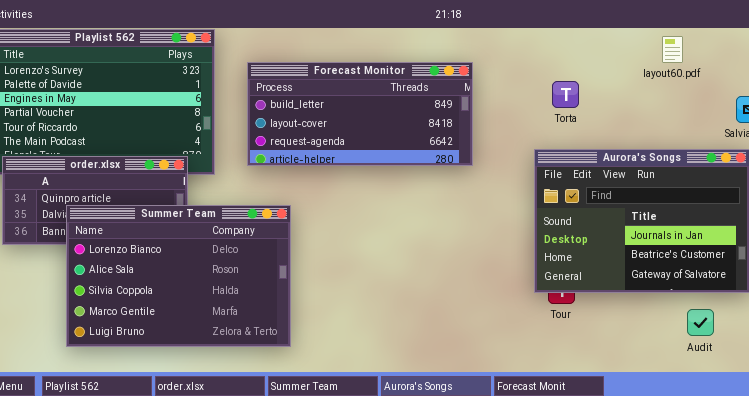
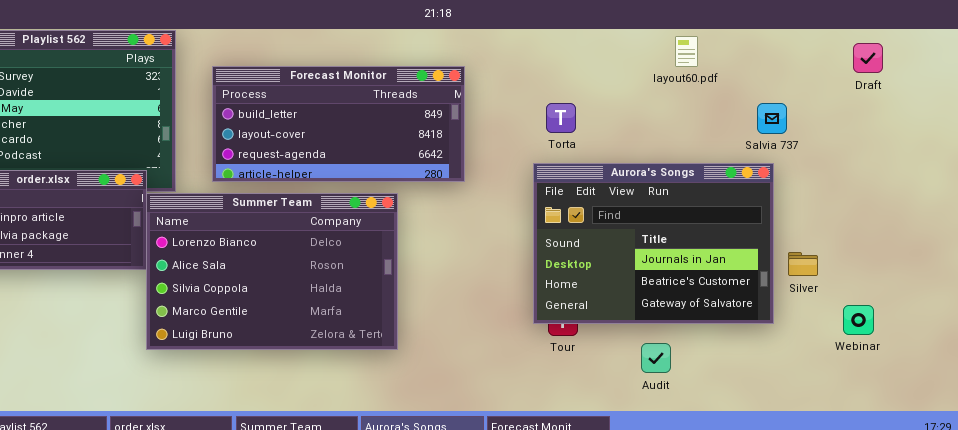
Torta: [552,81,579,108] -> [546,103,576,133], moved
Summer Team: [66,205,291,347] -> [146,193,398,350], moved
Audit: [687,309,714,336] -> [641,343,671,373], moved

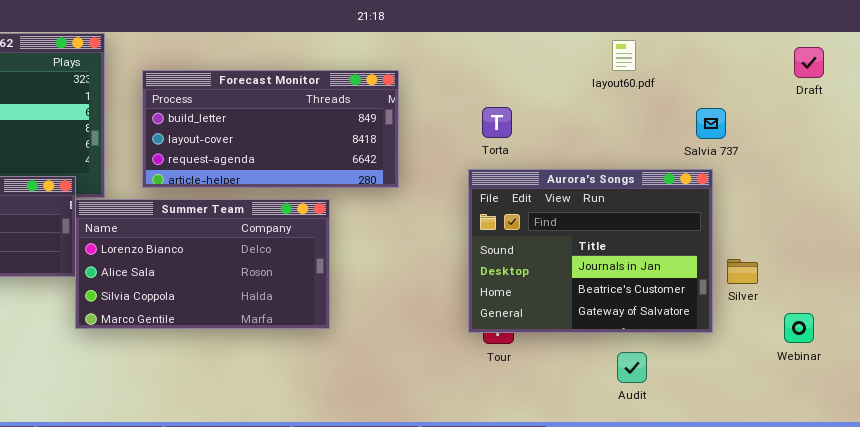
Summer Team: [146,193,398,350] -> [75,199,330,329], resized
Audit: [641,343,671,373] -> [617,352,647,383], moved

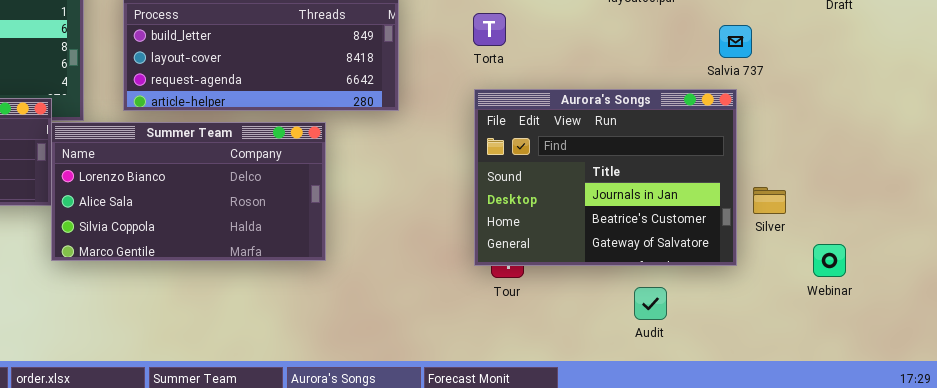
Torta: [482,107,512,138] -> [473,13,506,46], moved

